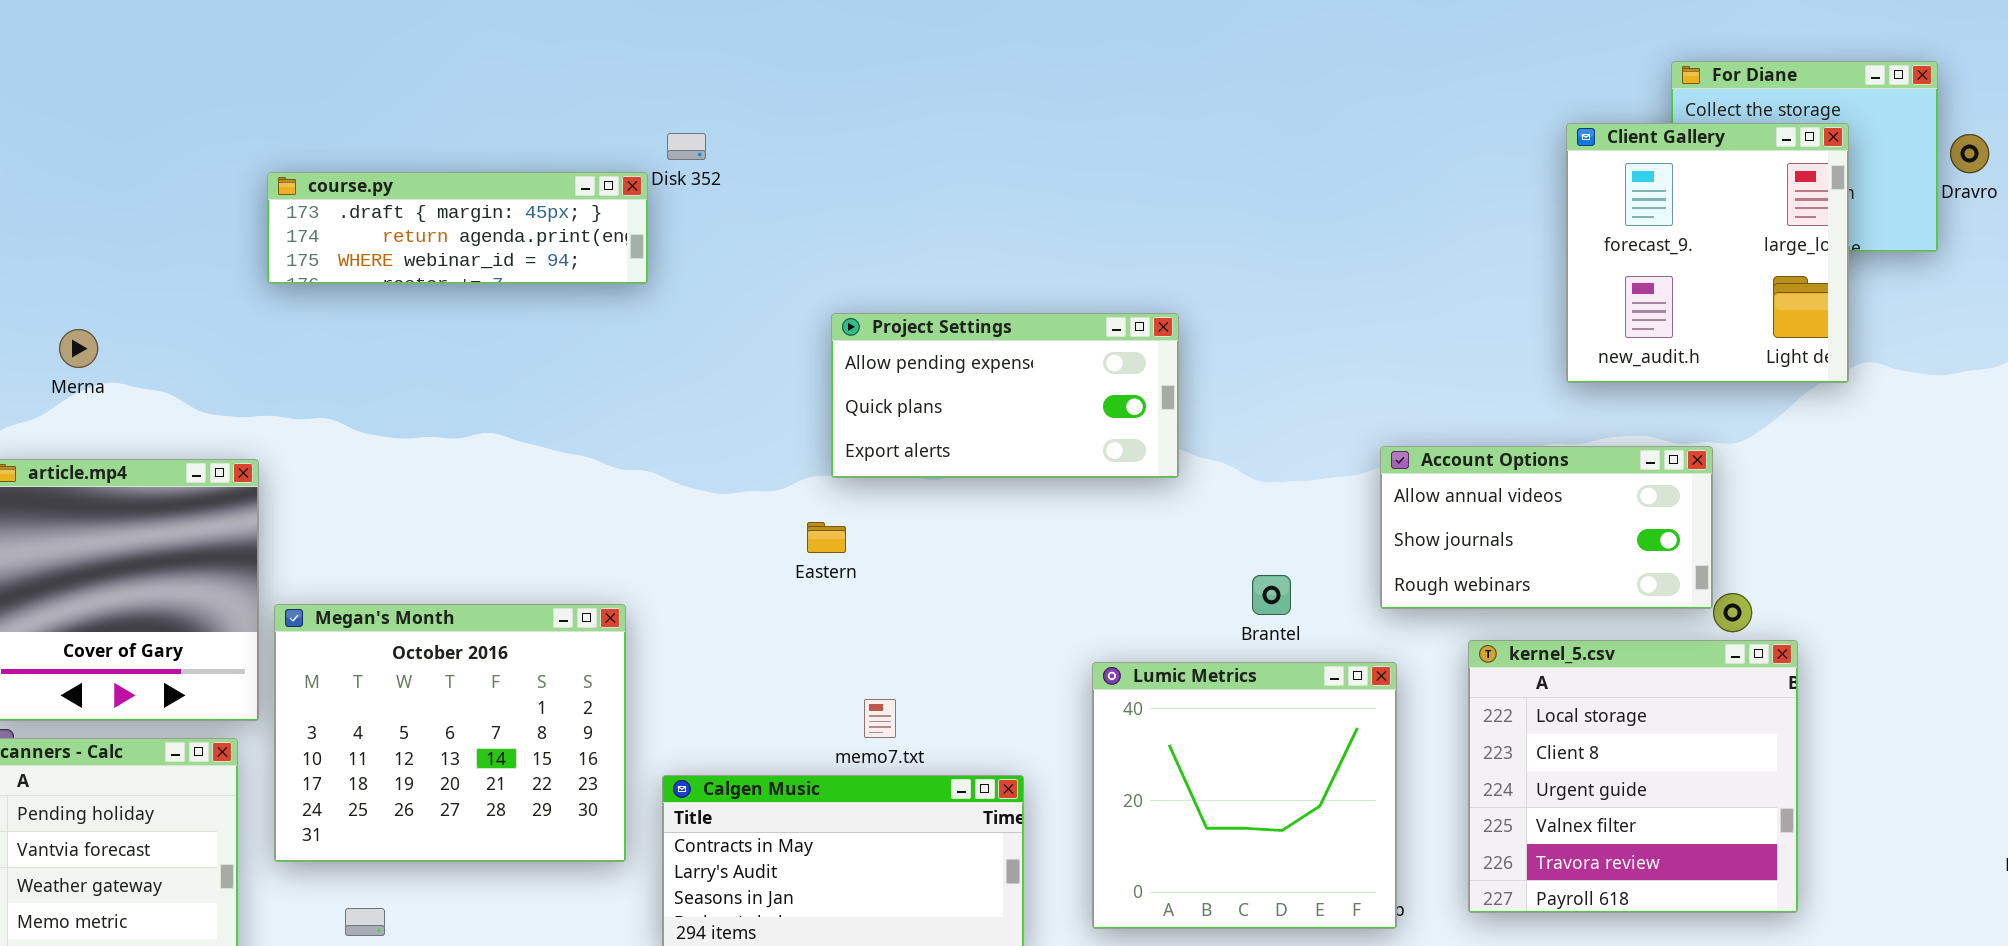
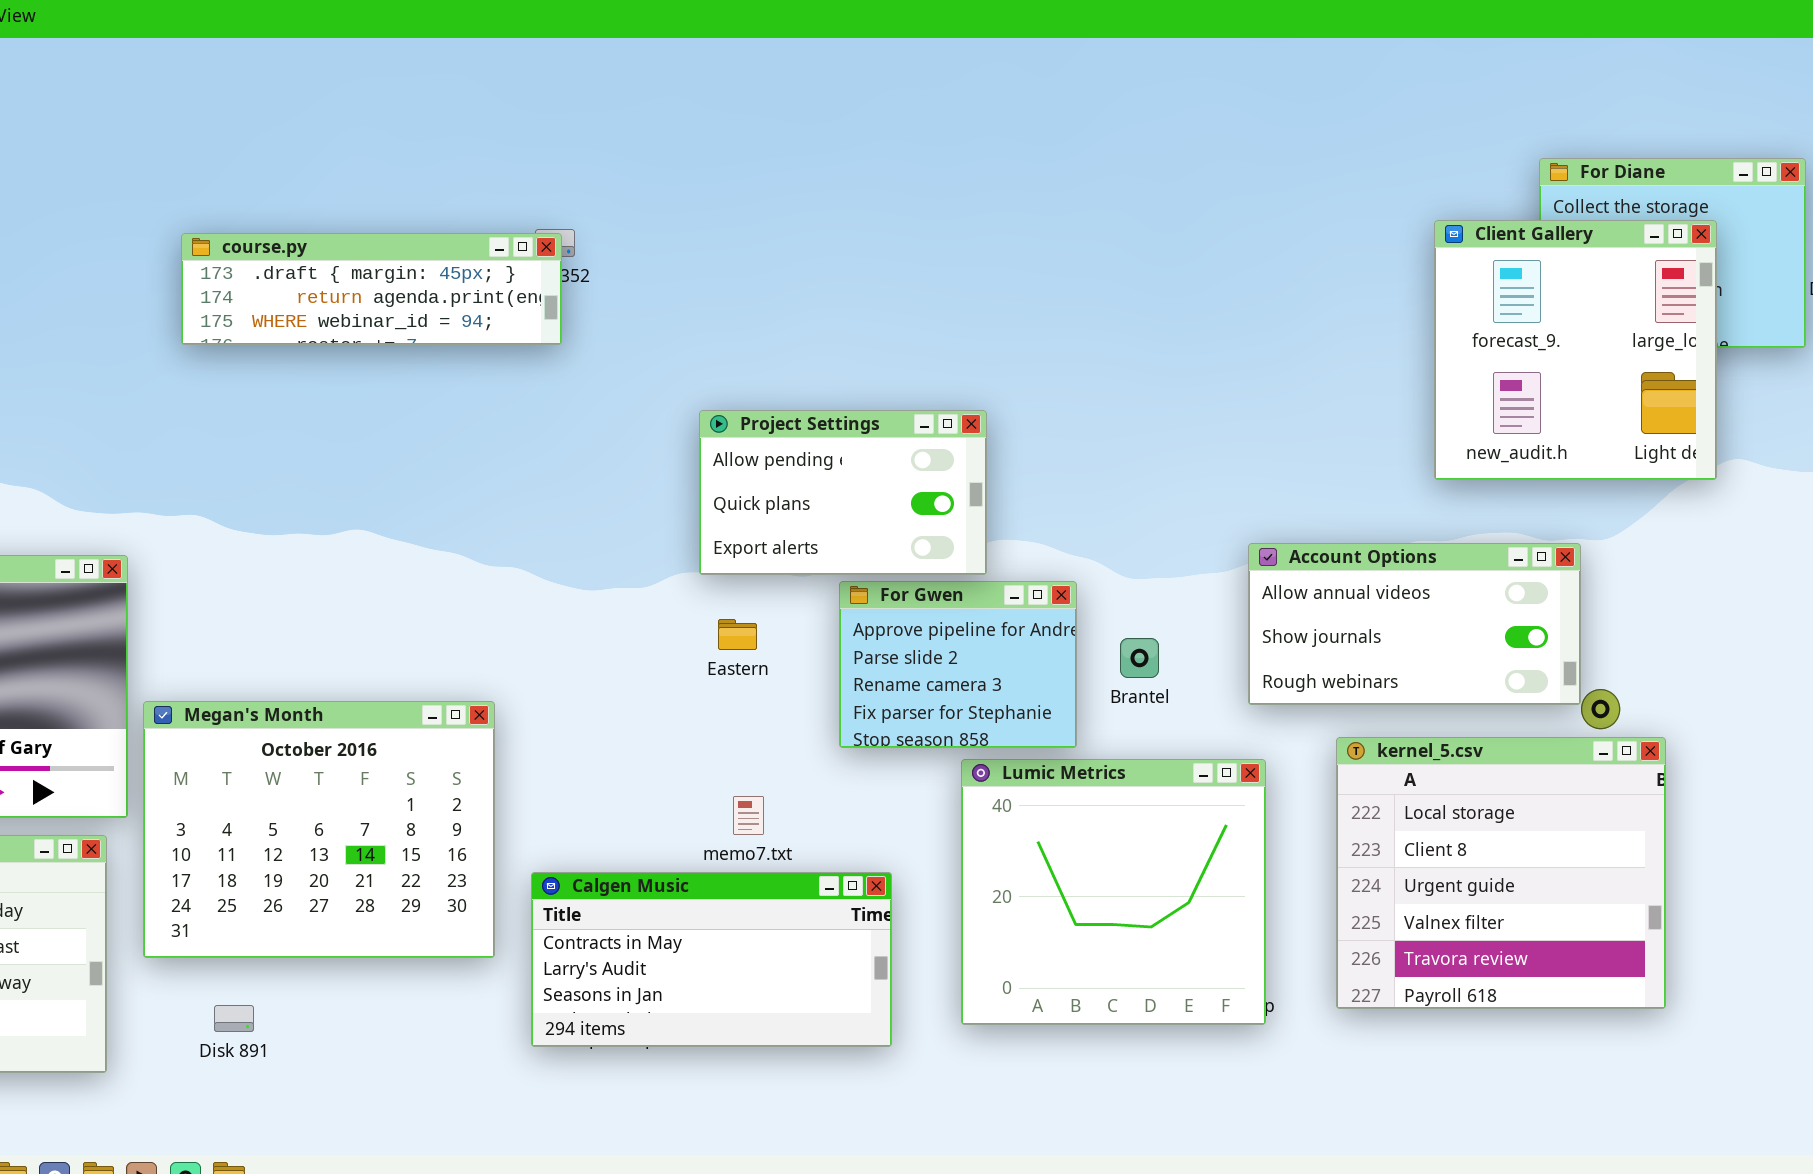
course.py: [267,172,648,284] -> [181,233,562,345], moved
Project Settings: [831,313,1179,478] -> [699,410,987,575], resized
For Gwen: none -> [839,581,1077,748], opened
Eastern: [807,522,846,553] -> [718,619,757,650], moved
Brantel: [1252,575,1291,615] -> [1120,638,1159,678], moved

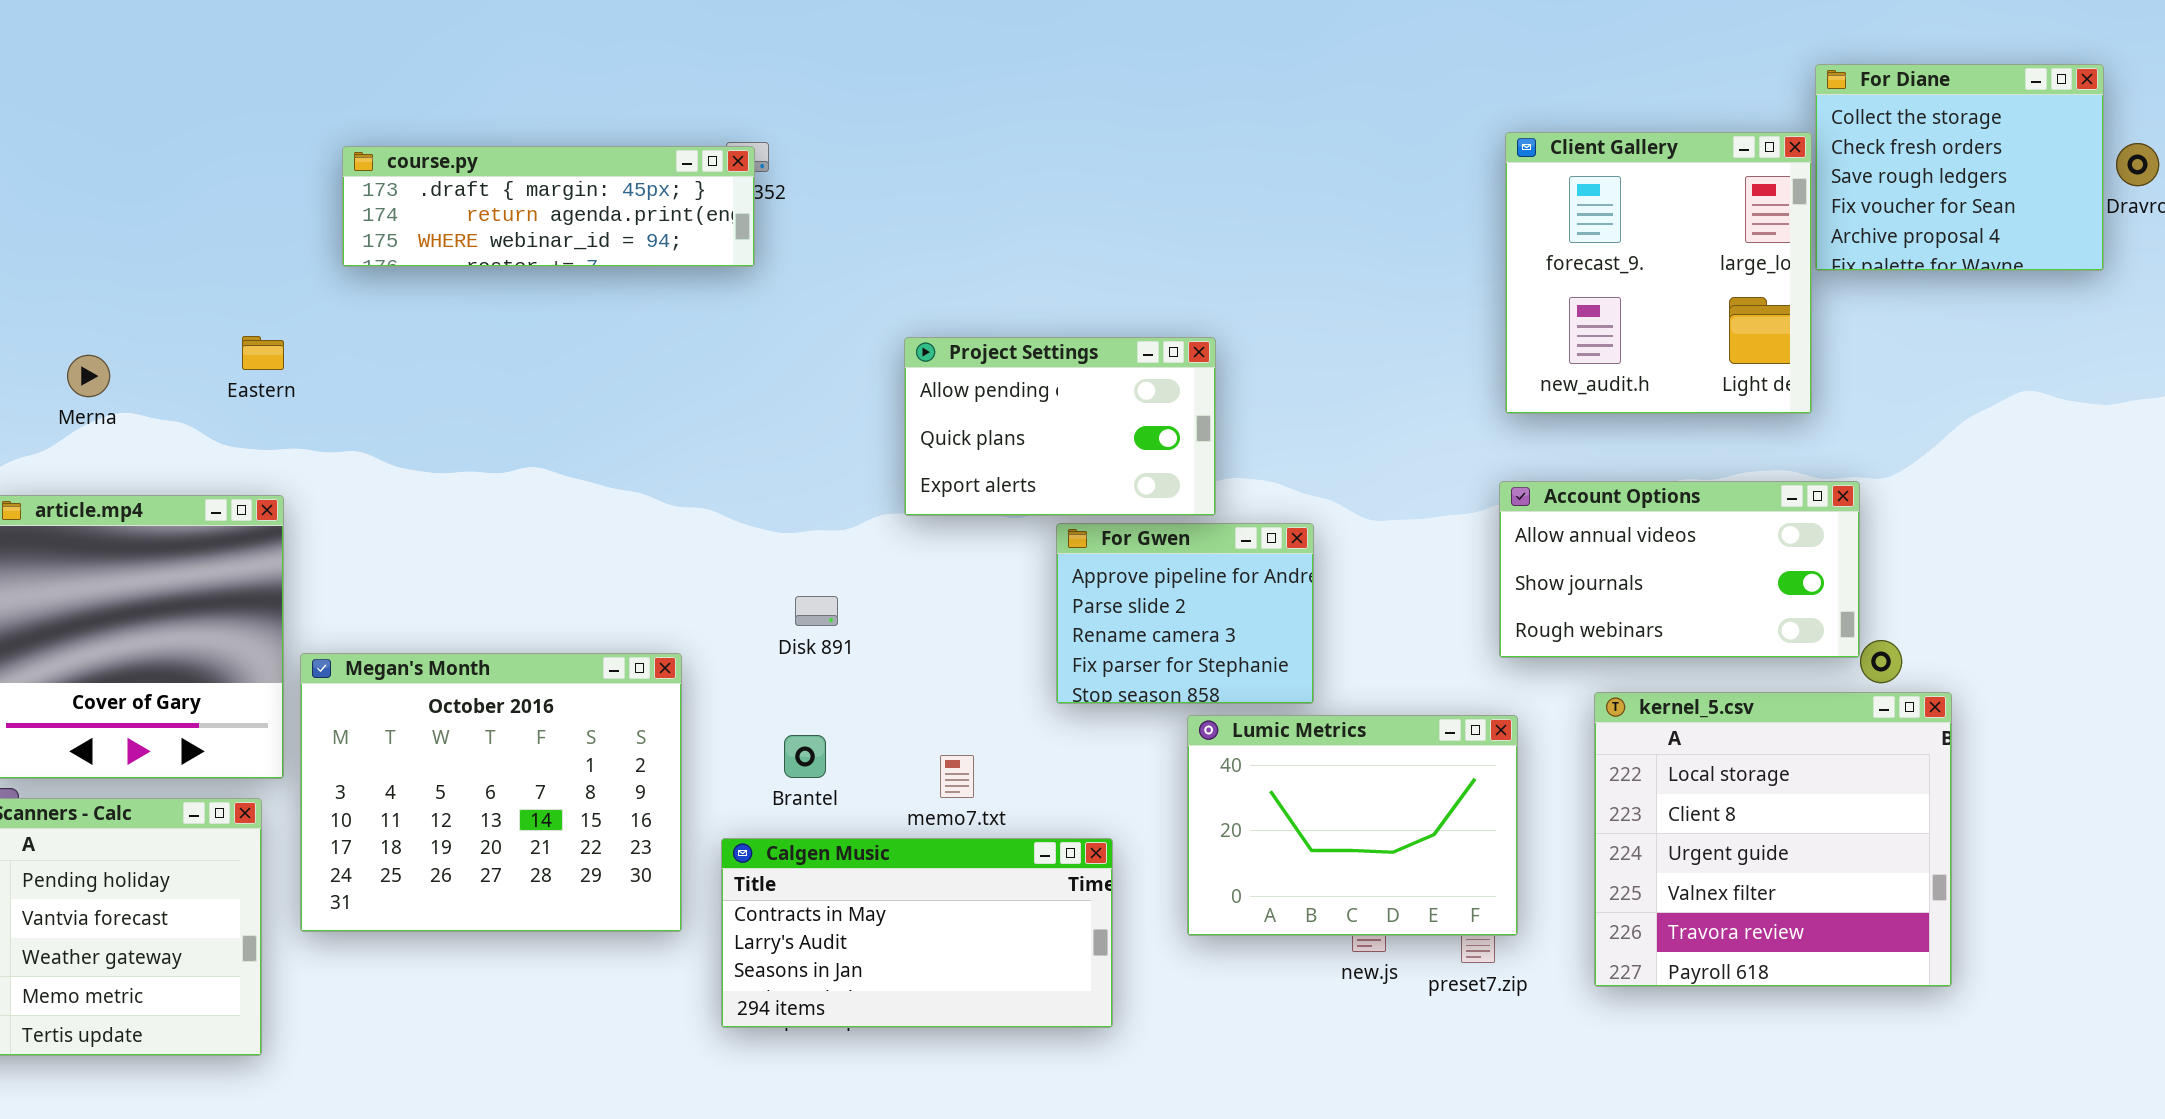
Client Gallery: [1434,220,1717,480] -> [1505,132,1812,414], moved
Eastern: [718,619,757,650] -> [242,336,284,370], moved
Brantel: [1120,638,1159,678] -> [784,735,826,778], moved
Lumic Metrics: [961,759,1266,1025] -> [1187,715,1518,936], resized
Disk 891: [214,1005,254,1032] -> [795,596,838,626], moved

